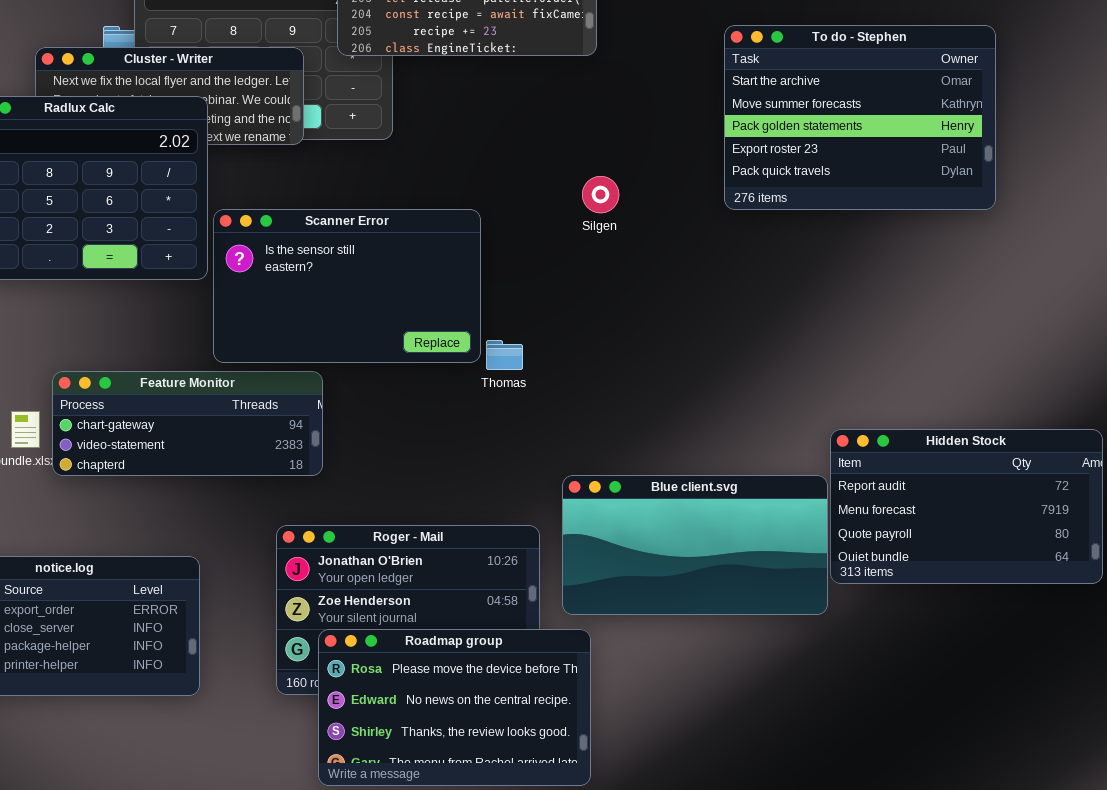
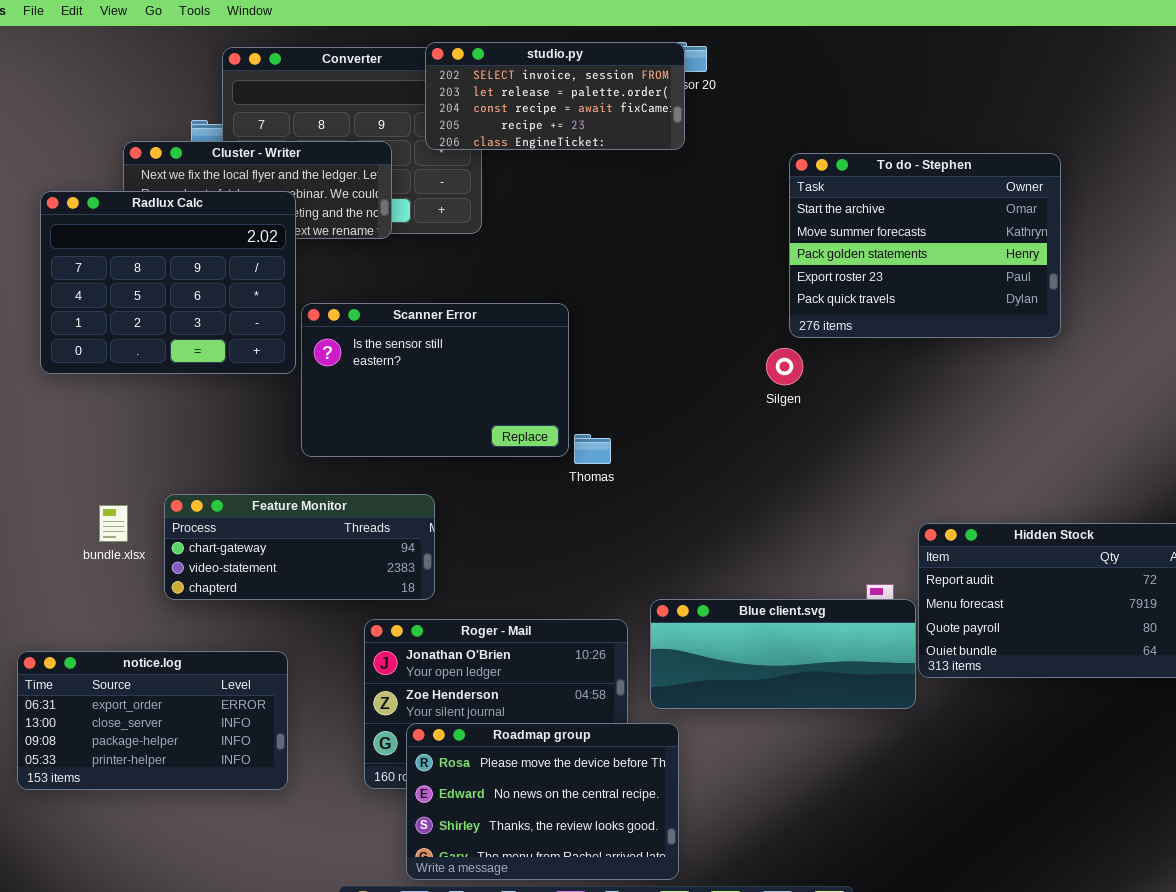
To do - Stephen: [724,25,996,210] -> [789,153,1061,338], moved
Silgen: [582,176,619,213] -> [766,348,803,385], moved
Feature Monitor: [52,371,323,476] -> [164,494,435,600], moved
Blue client.svg: [562,475,828,615] -> [650,599,916,709], resized

